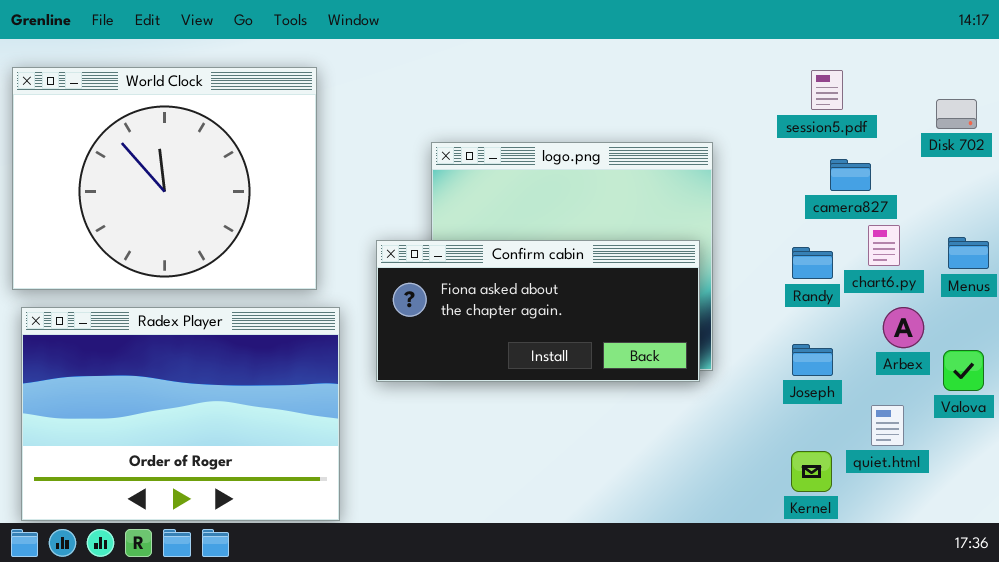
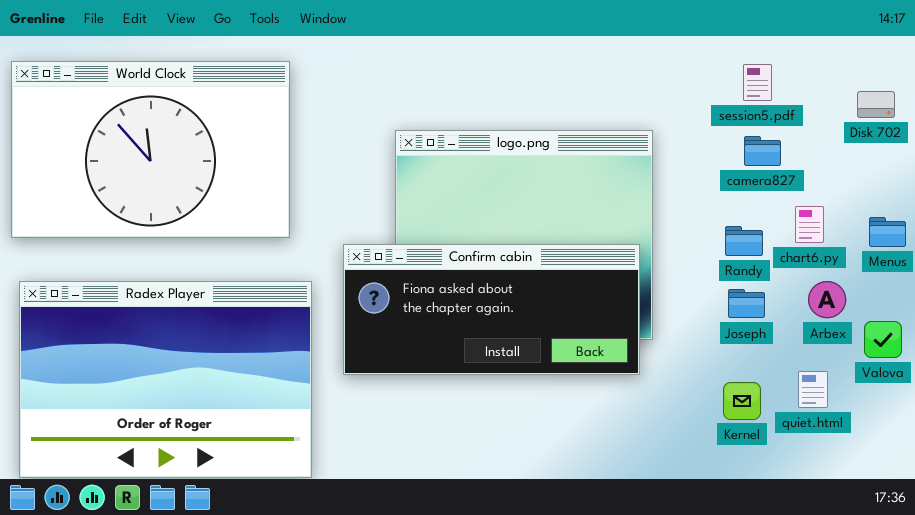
World Clock: [12,67,317,290] -> [11,61,290,238], resized
camera827: [830,159,871,191] -> [744,136,781,166], moved
Confirm cabin: [376,240,700,382] -> [343,244,640,375], moved
Joseph: [792,344,833,376] -> [728,289,765,318], moved
Kernel: [791,451,832,492] -> [723,382,761,420], moved

